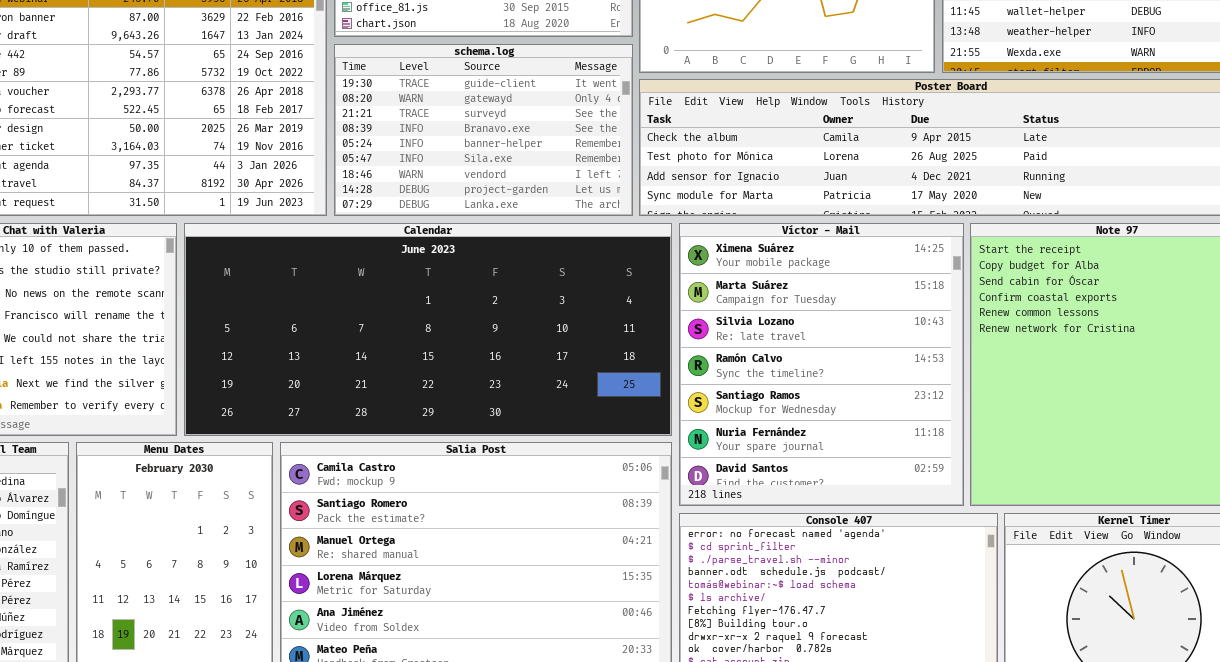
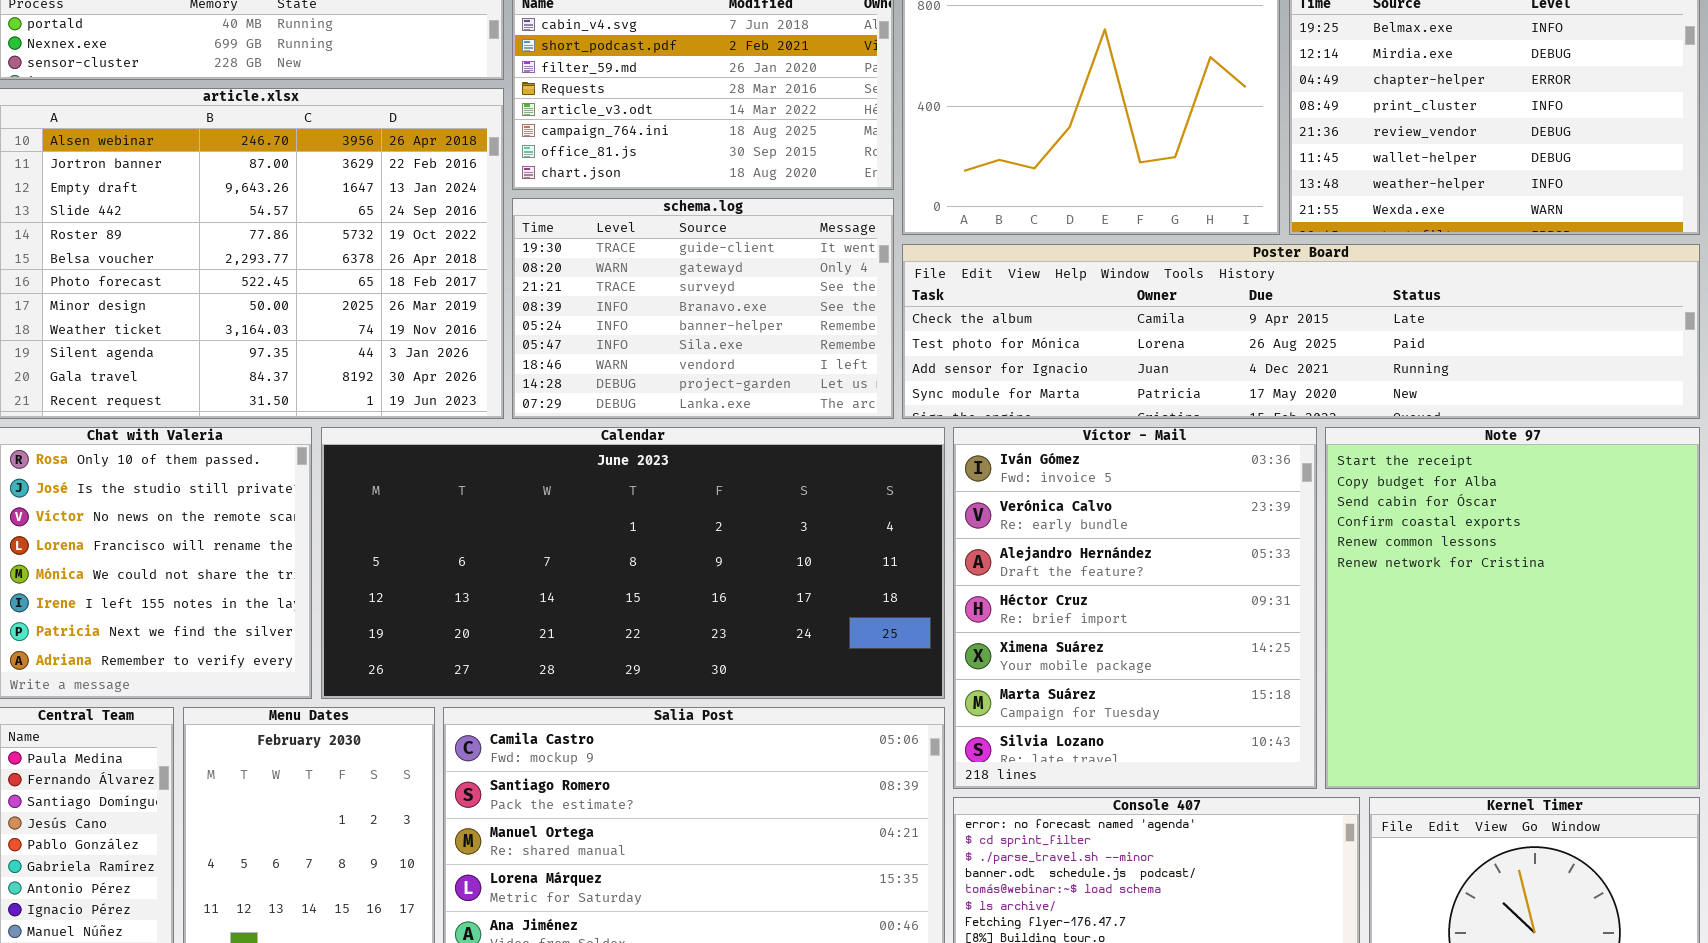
Víctor - Mail: [679,223,964,506] -> [953,427,1317,789], scrolled up 4 rows

